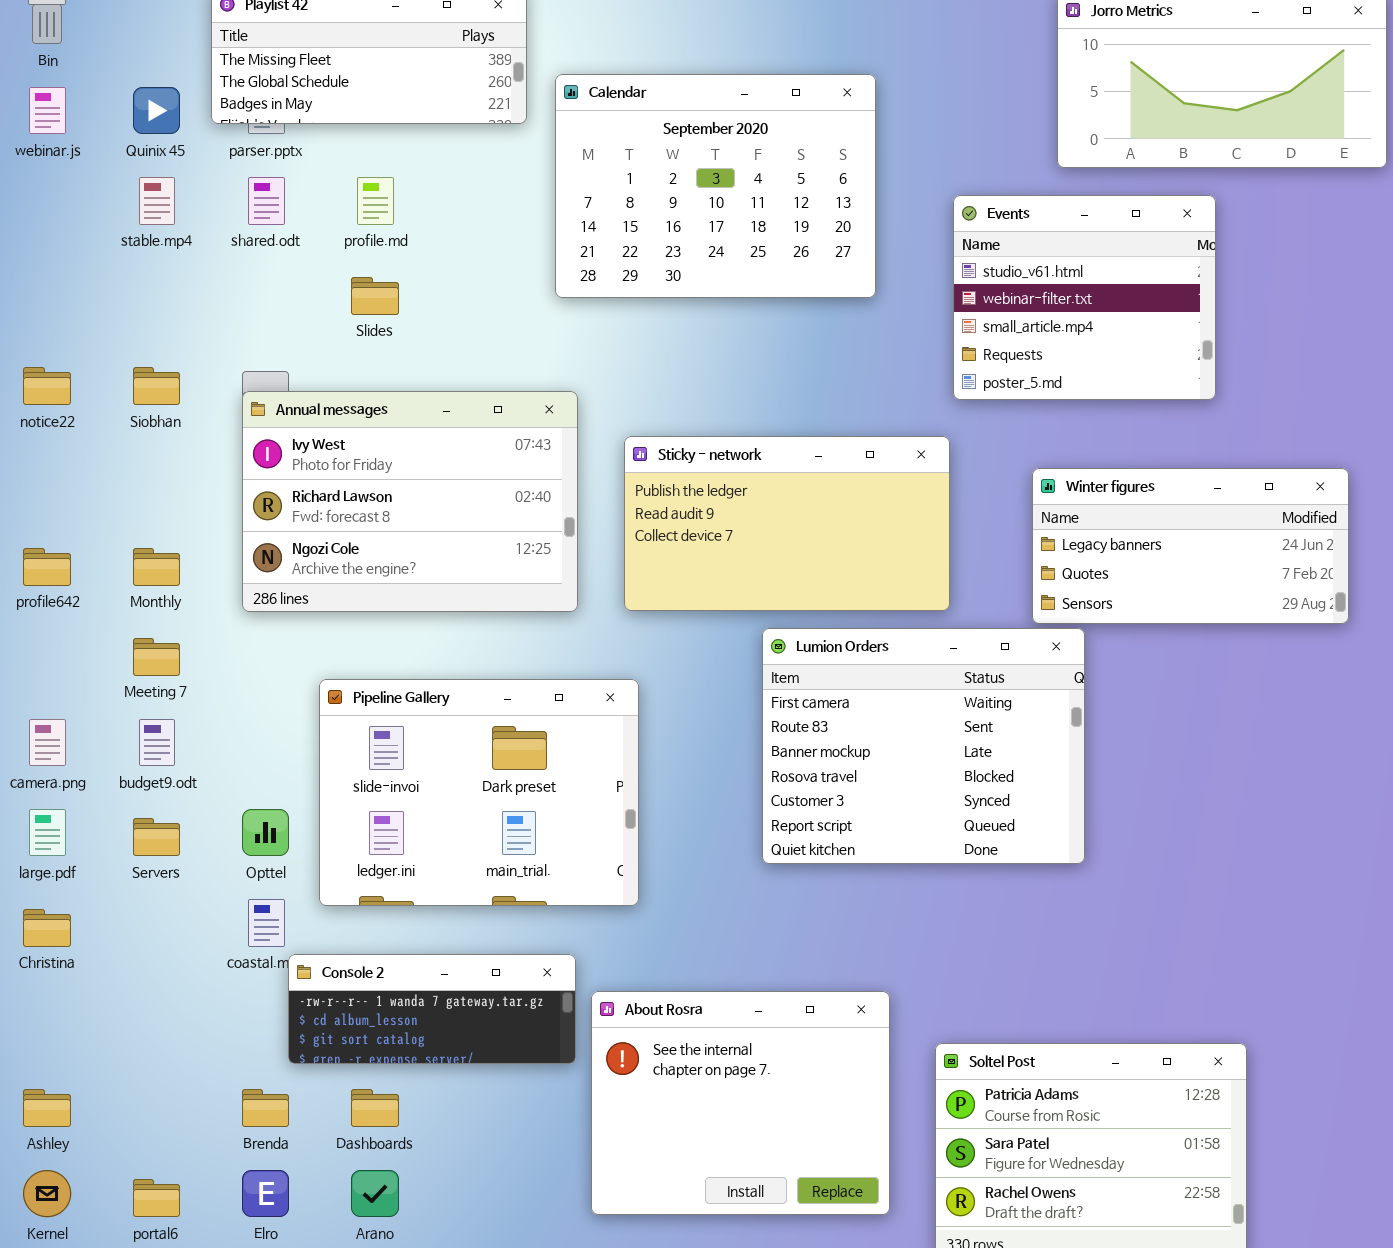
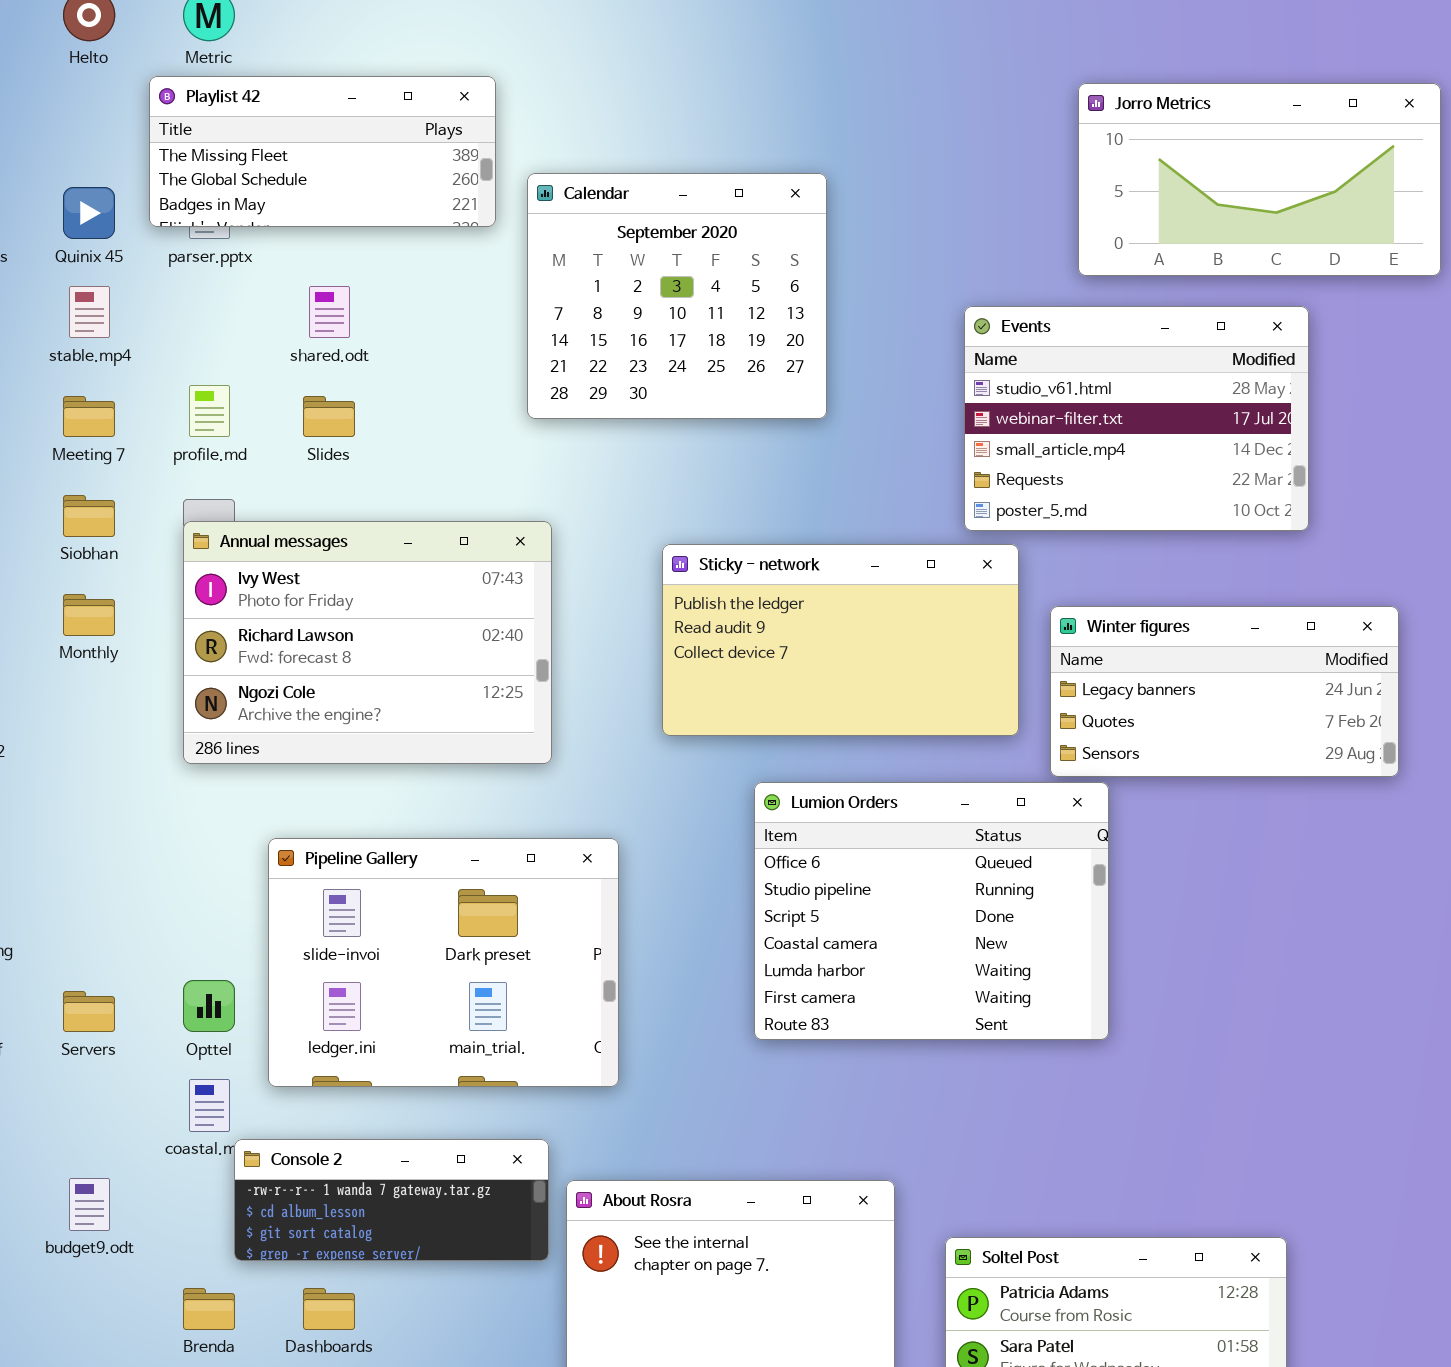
Calendar: [555,74,876,298] -> [527,173,827,419], resized
shared.odt: [248,177,285,225] -> [309,286,350,338], moved
profile.md: [357,177,394,225] -> [189,385,230,437], moved
Events: [953,195,1216,400] -> [964,306,1309,531], resized
Sticky - network: [624,436,950,611] -> [662,544,1019,736], moved
Monthly: [133,548,180,586] -> [63,594,115,636], moved
Lumion Orders: [762,628,1085,864] -> [754,782,1109,1040], scrolled up 5 rows
Meeting 7: [133,638,180,676] -> [63,396,115,437], moved
budget9.odt: [139,719,175,766] -> [69,1178,110,1231], moved

